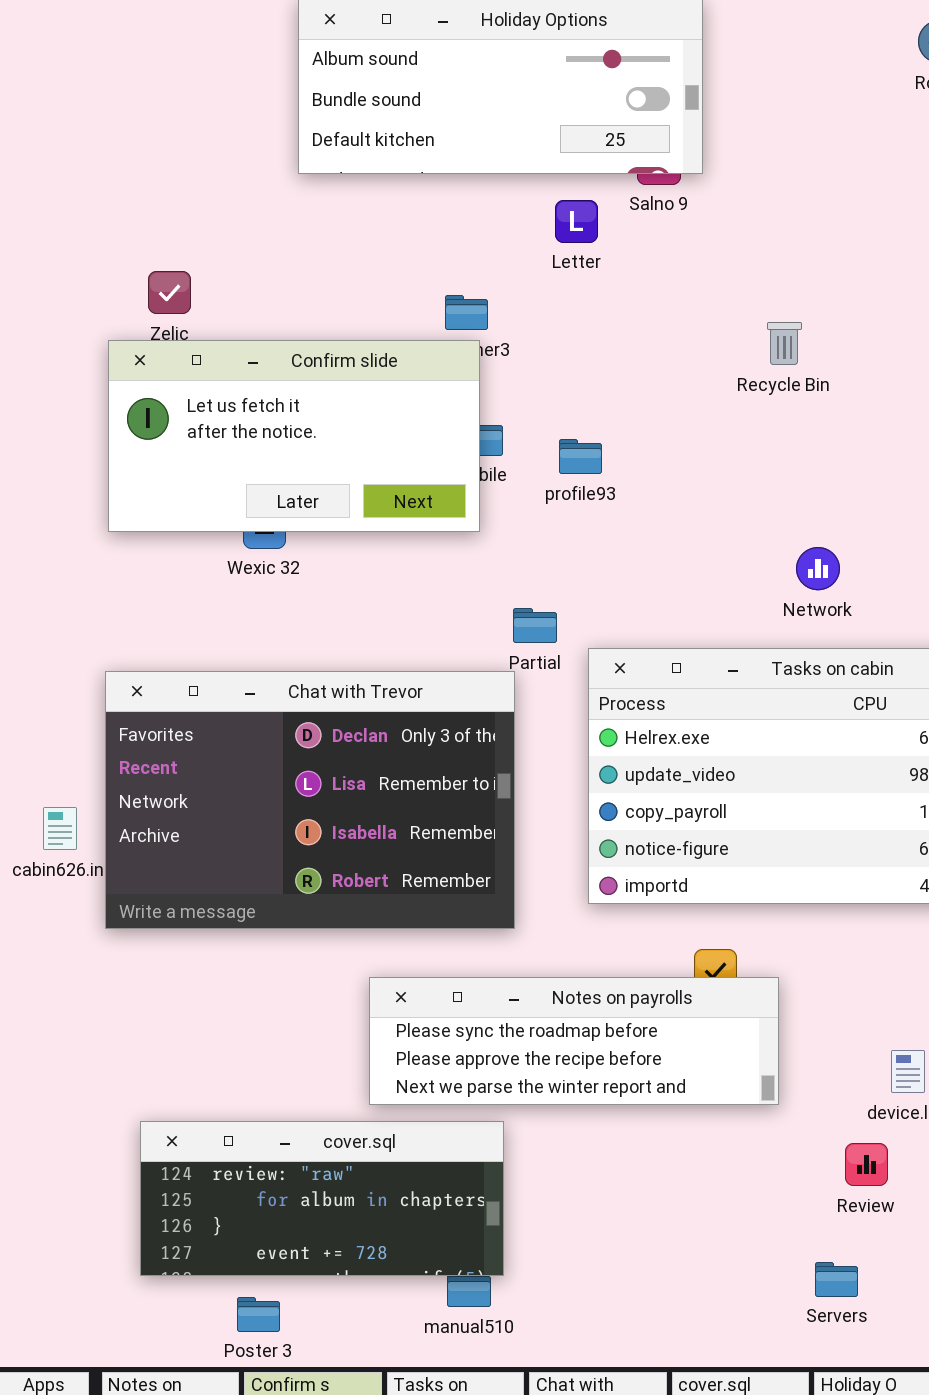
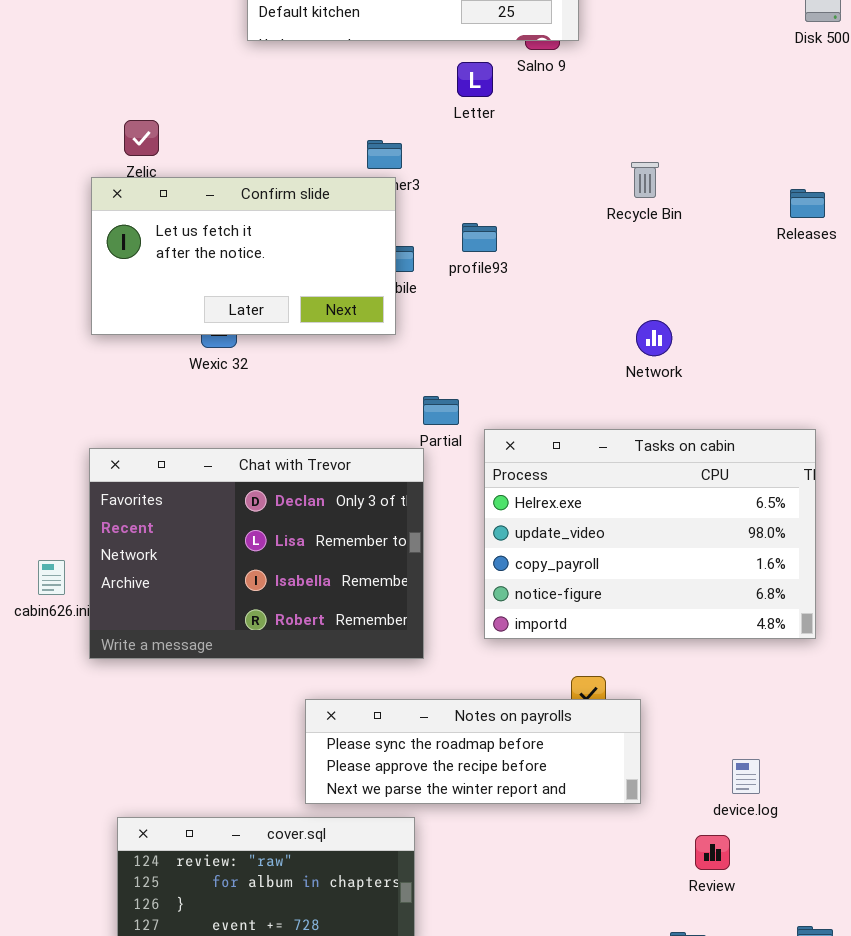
profile93: [559,439,602,474] -> [462,223,497,252], moved
Network: [796,547,840,590] -> [636,320,672,356], moved

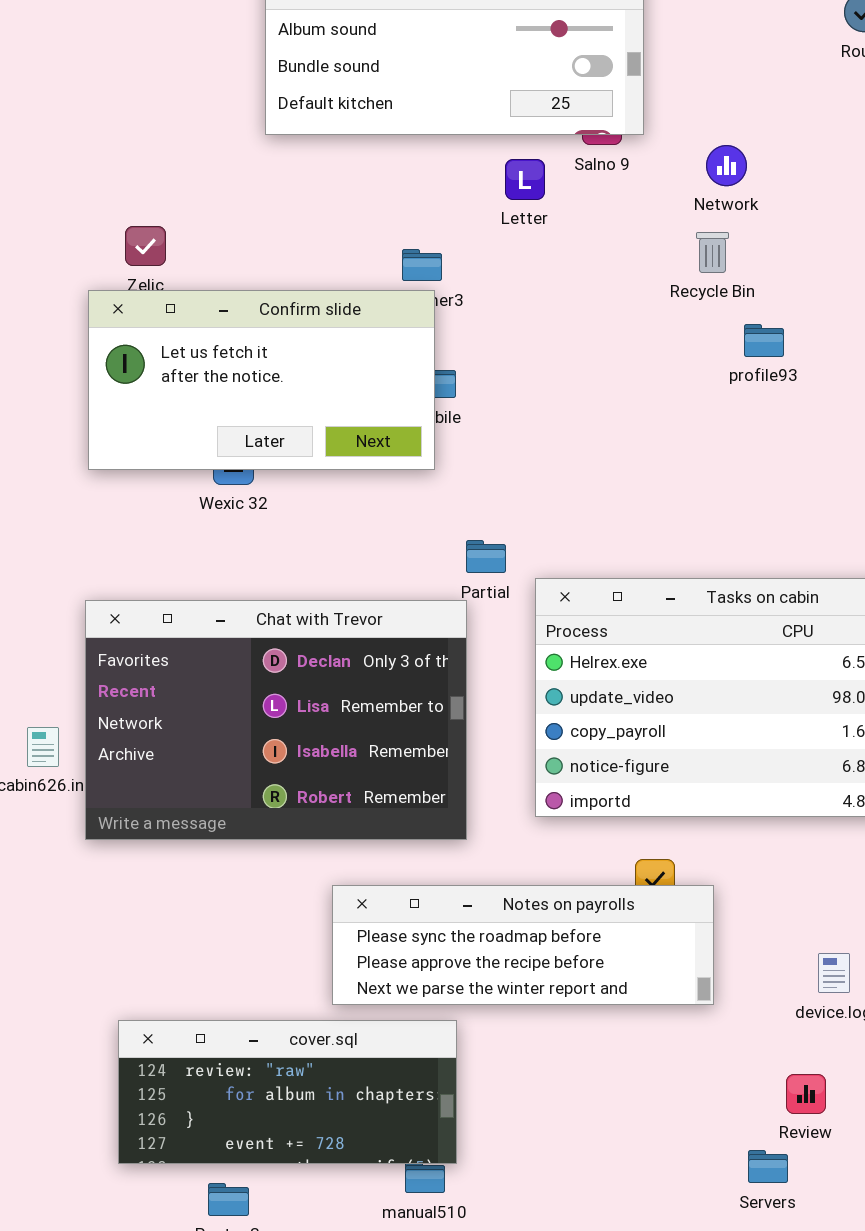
Recycle Bin: [631,162,659,198] -> [696,232,729,273], moved
profile93: [462,223,497,252] -> [744,324,784,357], moved
Network: [636,320,672,356] -> [706,145,747,186], moved
Review: [695,835,730,870] -> [786,1074,826,1114], moved

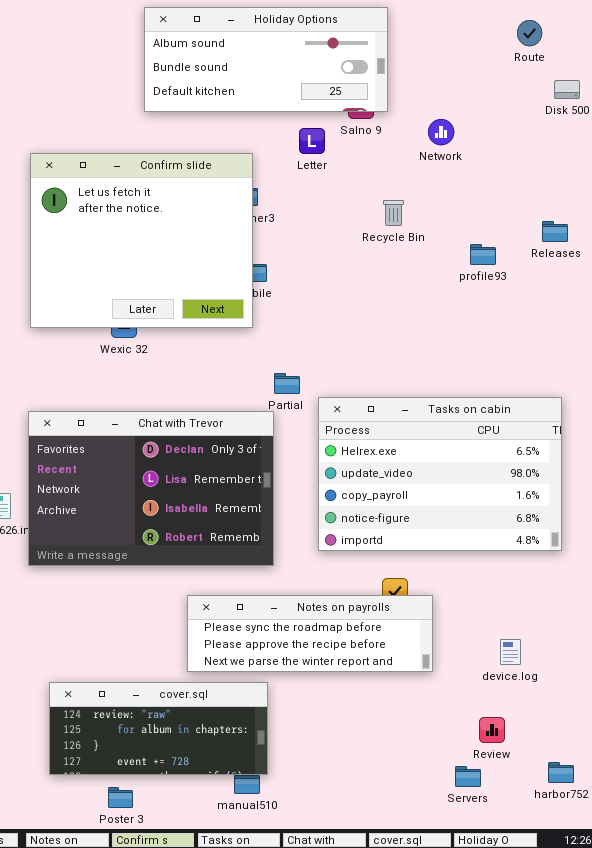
Recycle Bin: [696,232,729,273] -> [383,200,404,226], moved
Confirm slide: [88,290,435,470] -> [30,153,253,328], resized
profile93: [744,324,784,357] -> [470,244,496,265], moved

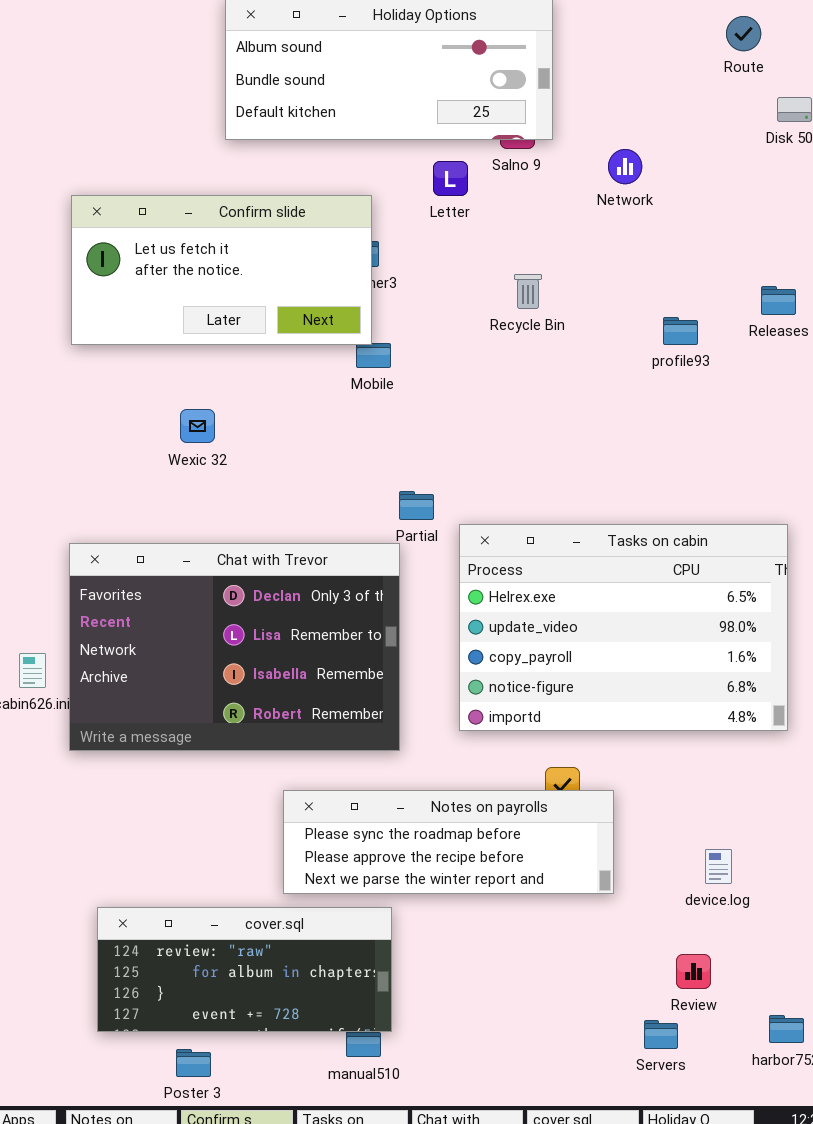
Confirm slide: [30,153,253,328] -> [71,195,372,345], resized
Recycle Bin: [383,200,404,226] -> [514,274,542,309], moved

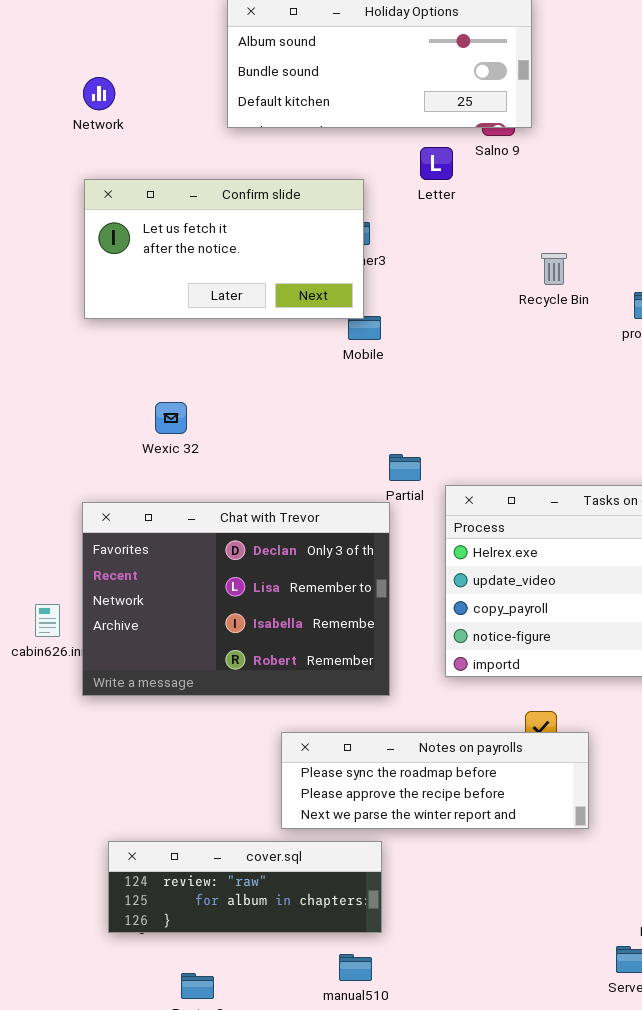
Network: [608,149,642,184] -> [83,77,115,110], moved
Recycle Bin: [514,274,542,309] -> [541,253,567,285], moved
Wexic 32: [180,409,215,443] -> [155,402,187,434], moved
cover.sql: [97,907,392,1032] -> [108,841,382,933], resized

